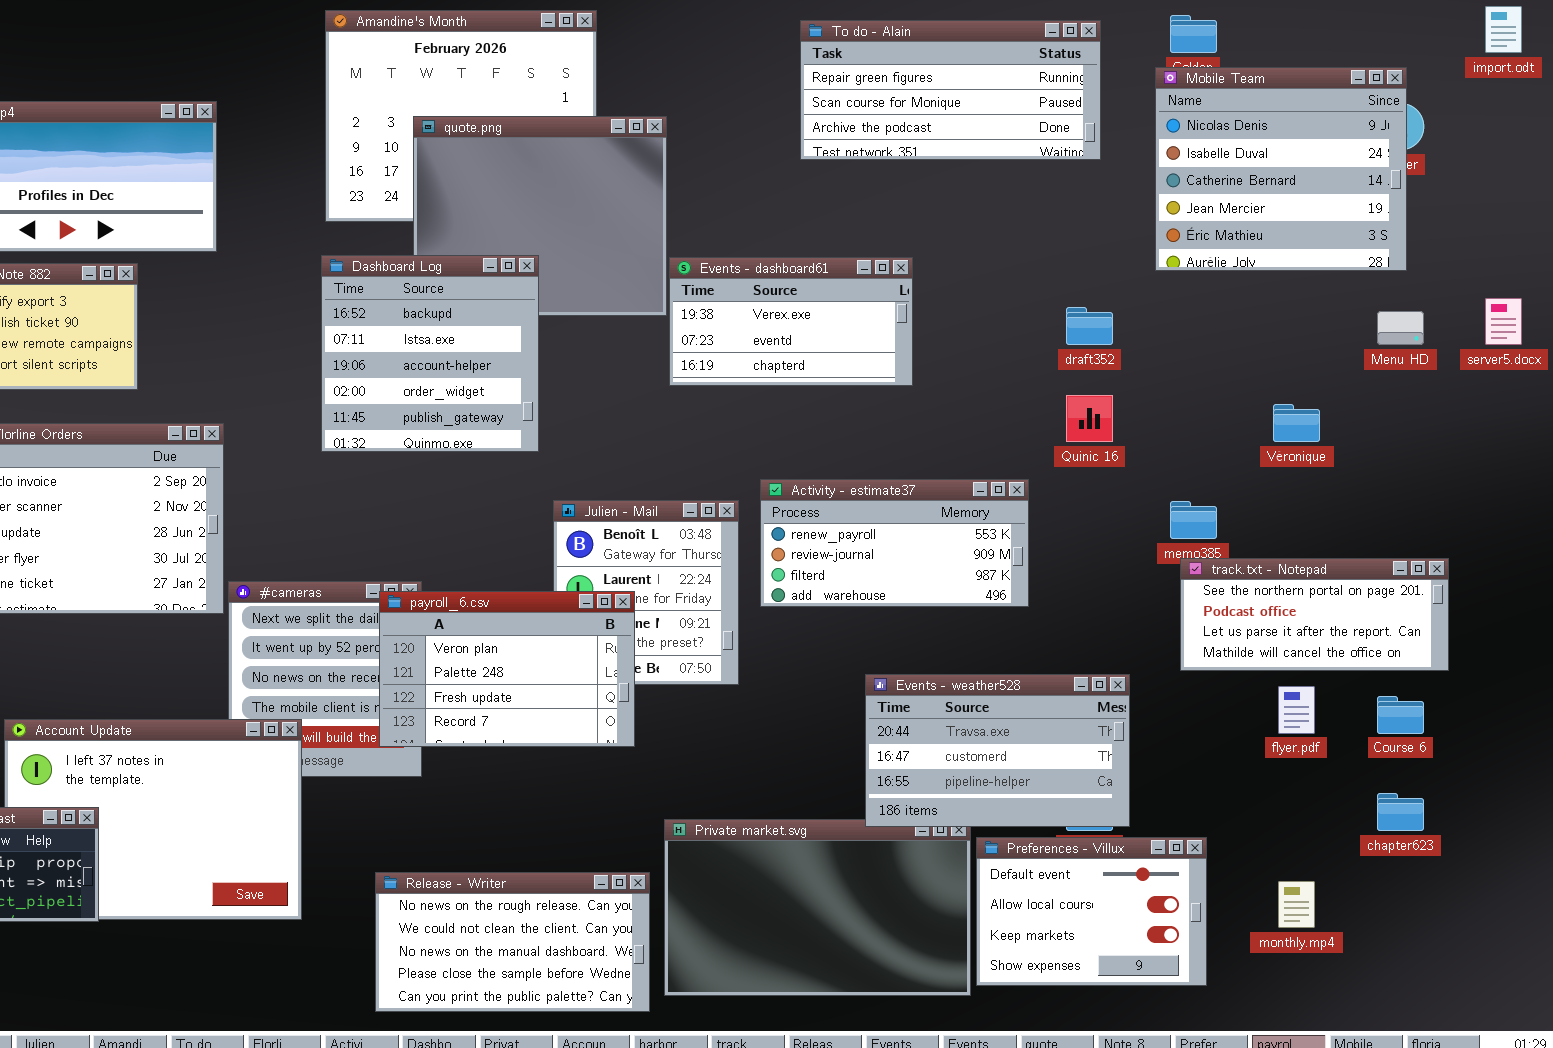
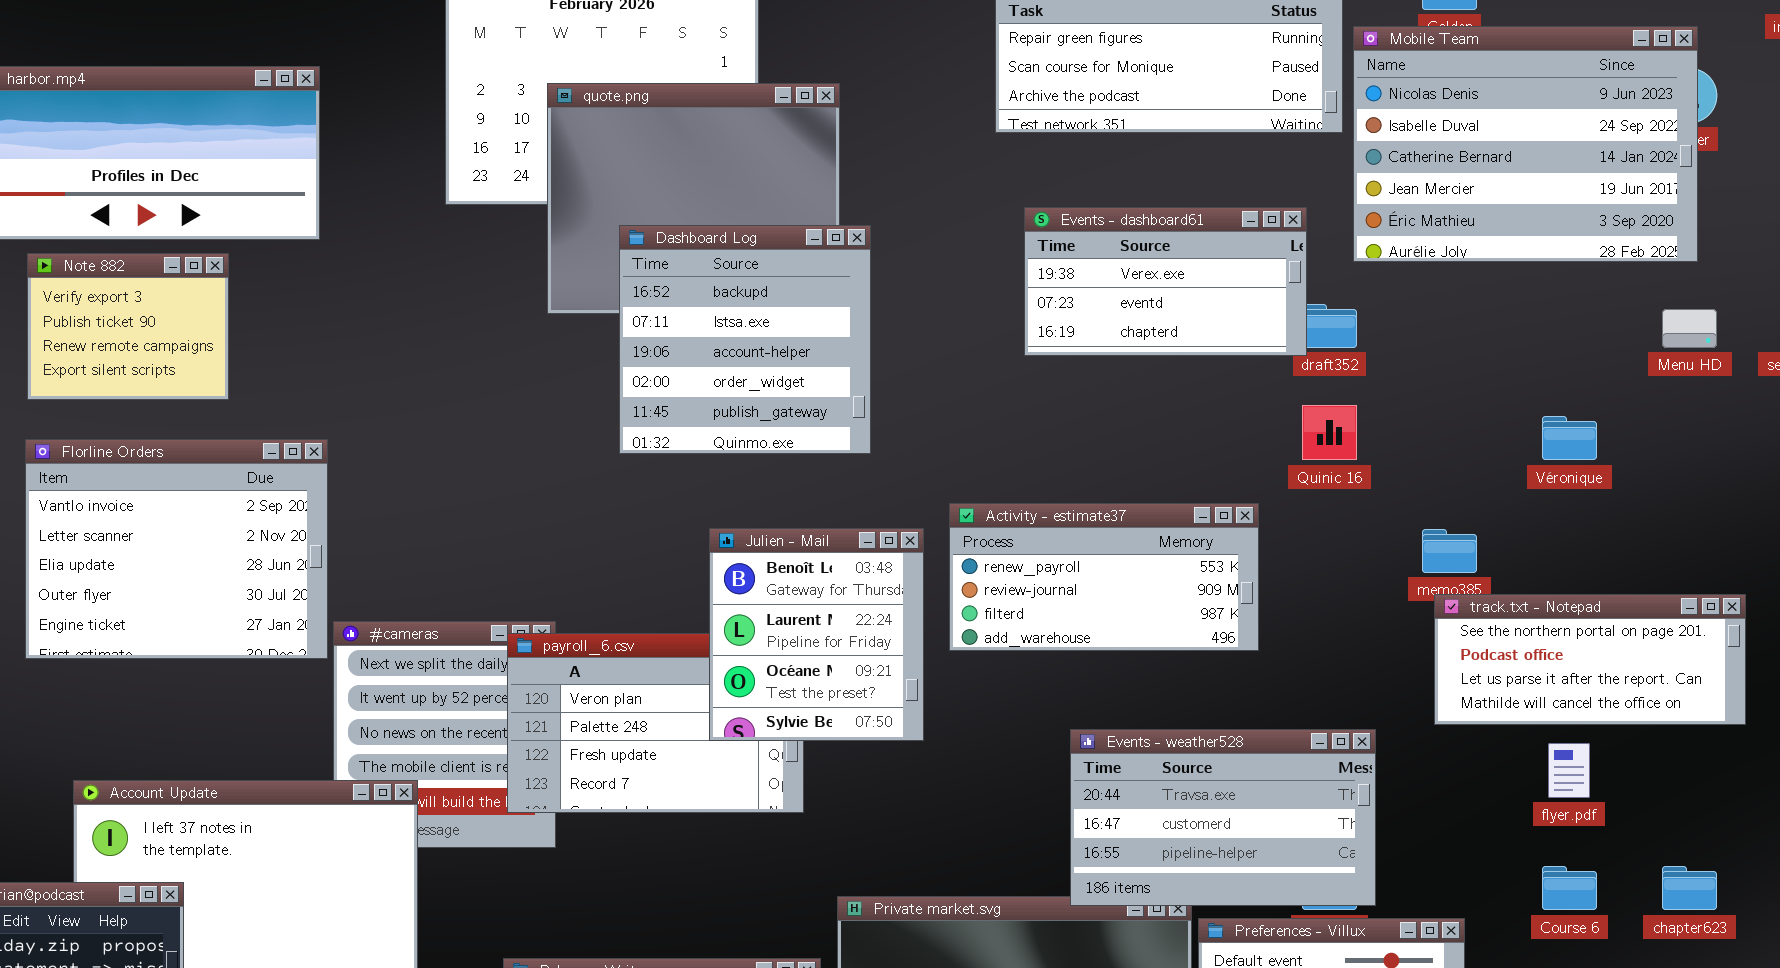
Mobile Team: [1155,67,1407,271] -> [1353,26,1698,262], resized
Dashboard Log: [321,255,539,452] -> [619,225,871,454], moved
Events - dashboard61: [669,257,913,386] -> [1024,207,1307,356], moved
Julien - Mail: [553,500,739,685] -> [709,528,924,741], raised
Course 6: [1377,696,1424,734] -> [1542,866,1597,910], moved

